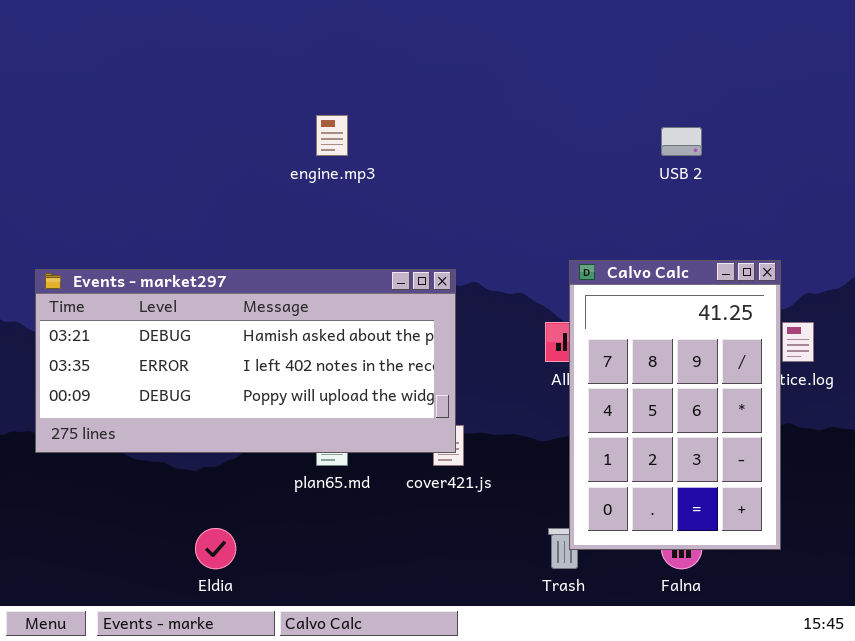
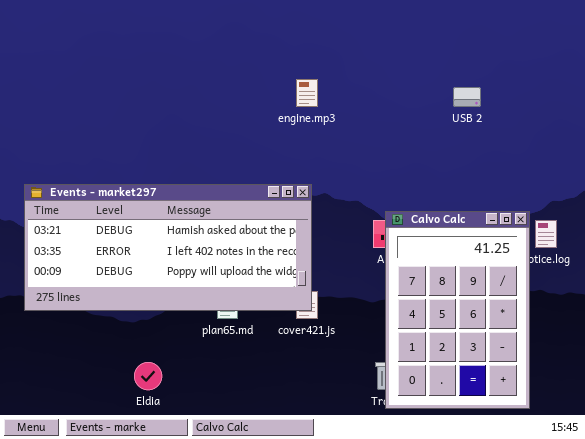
engine.mp3: [316,115,348,156] -> [296,79,318,107], moved
Calvo Calc: [569,260,781,550] -> [385,211,530,409], moved

